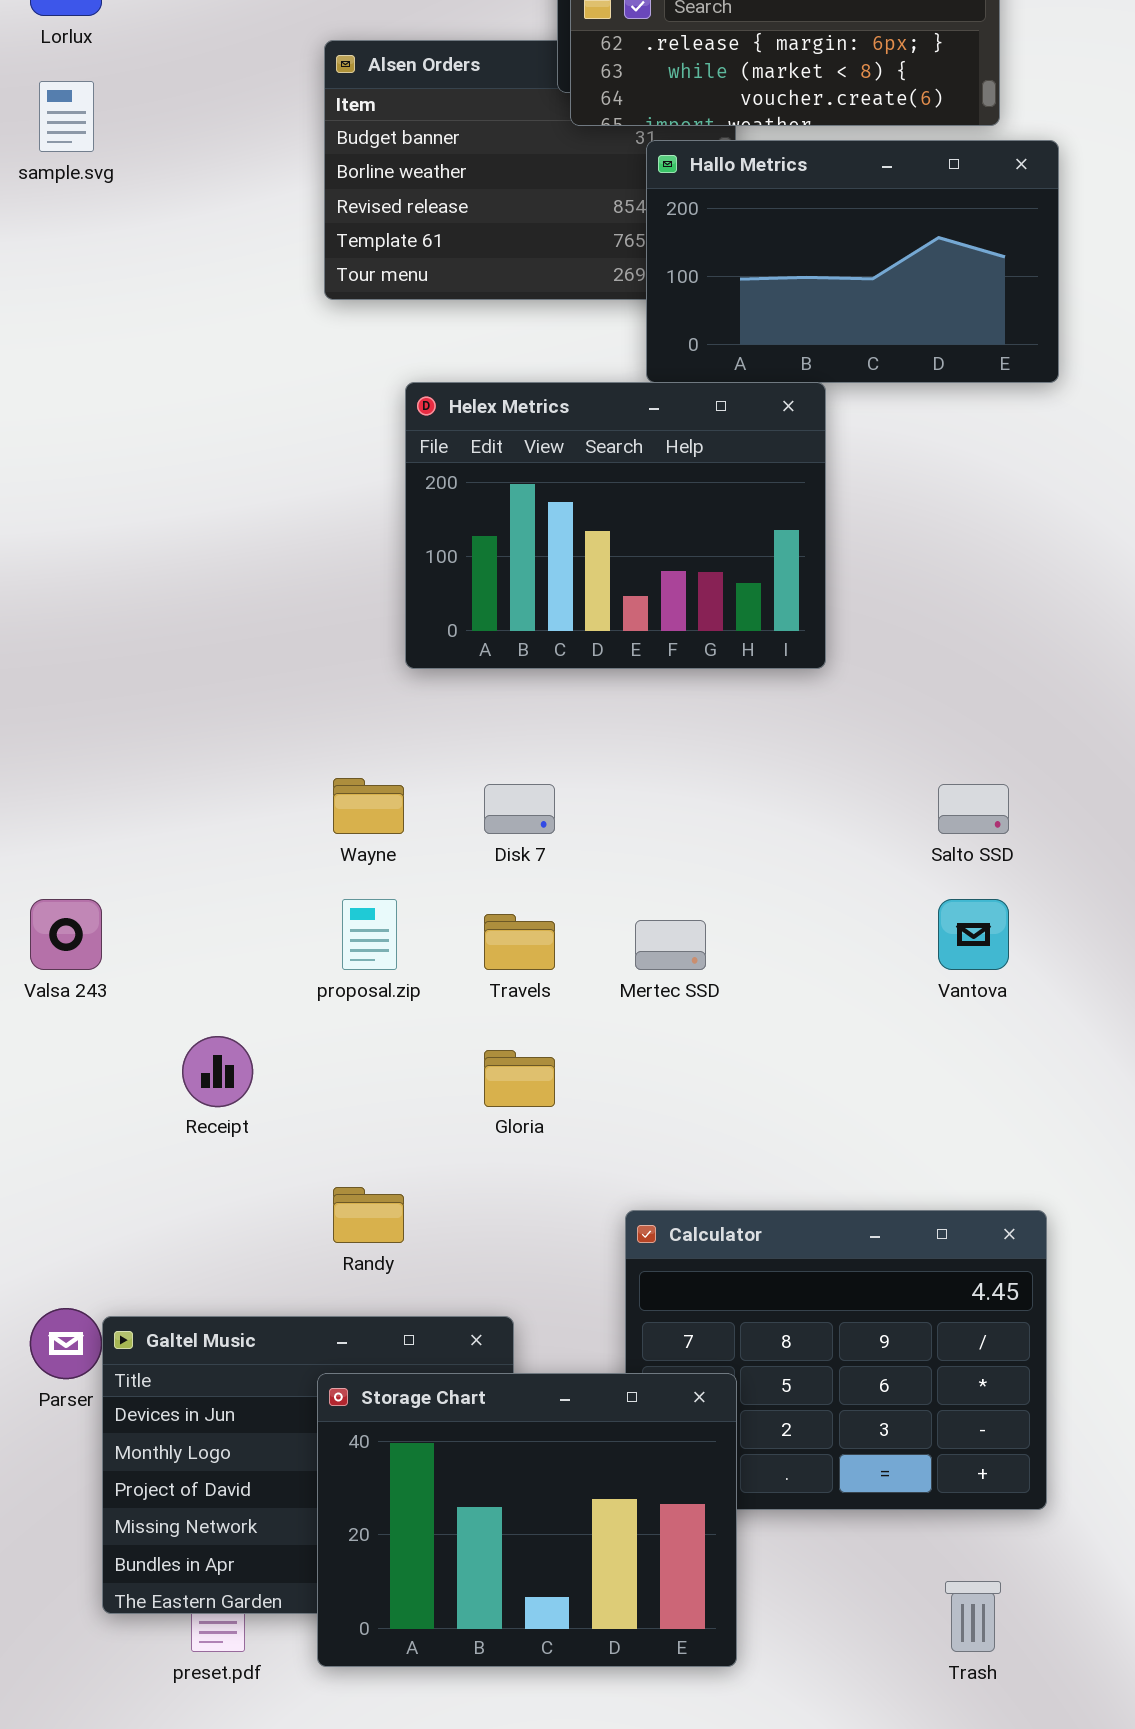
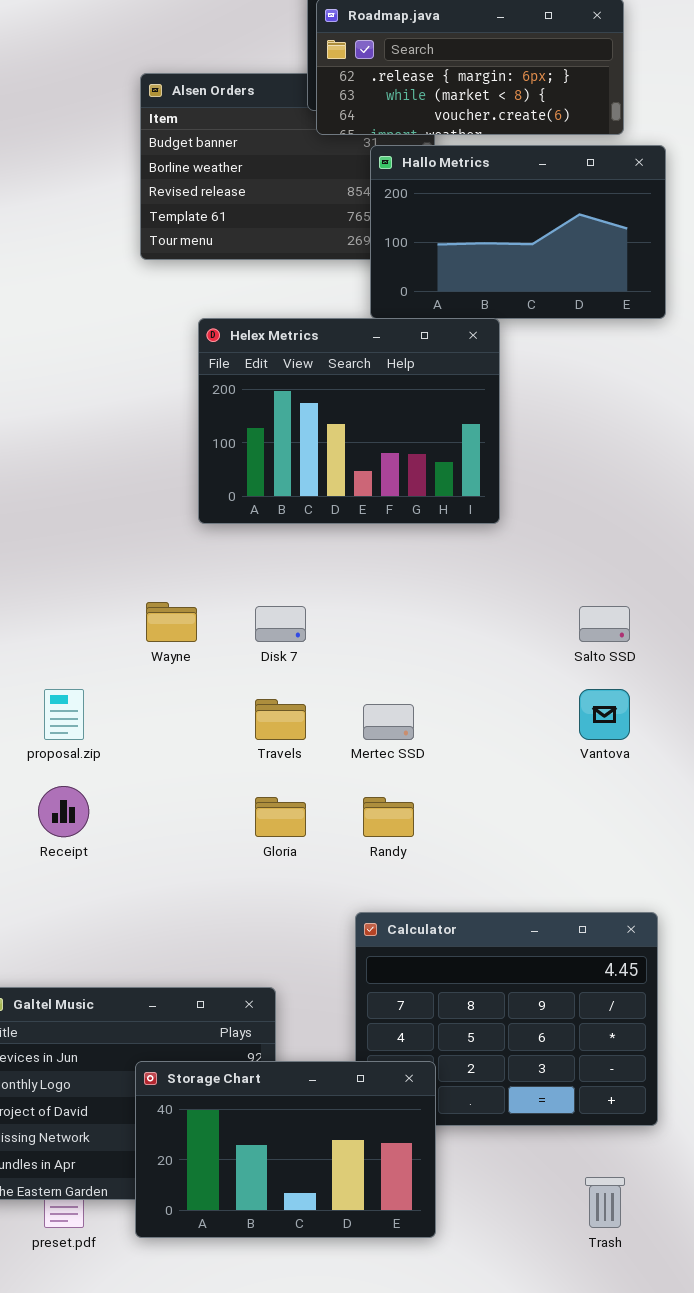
proposal.zip: [342,899,397,970] -> [44,689,84,740], moved
Randy: [333,1187,404,1243] -> [363,797,414,837], moved
Storage Chart: [317,1373,737,1667] -> [135,1061,436,1238], resized

